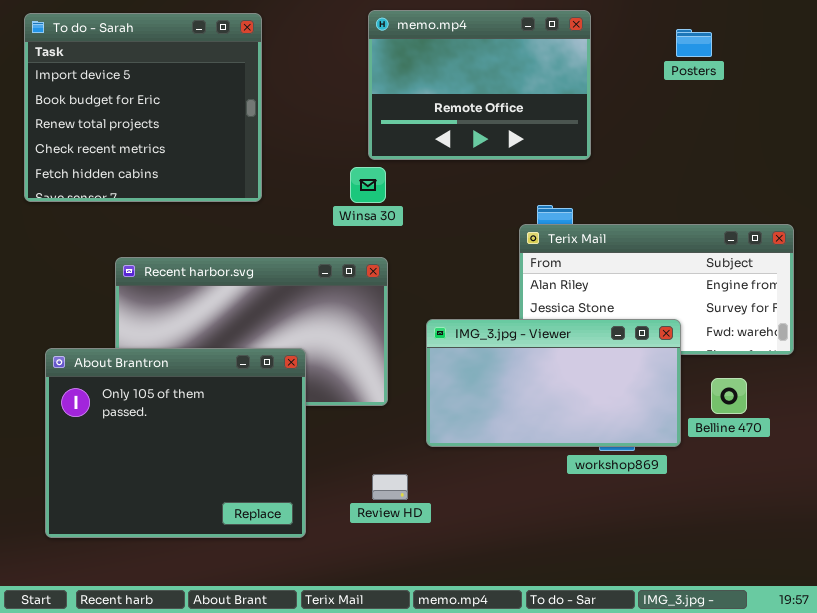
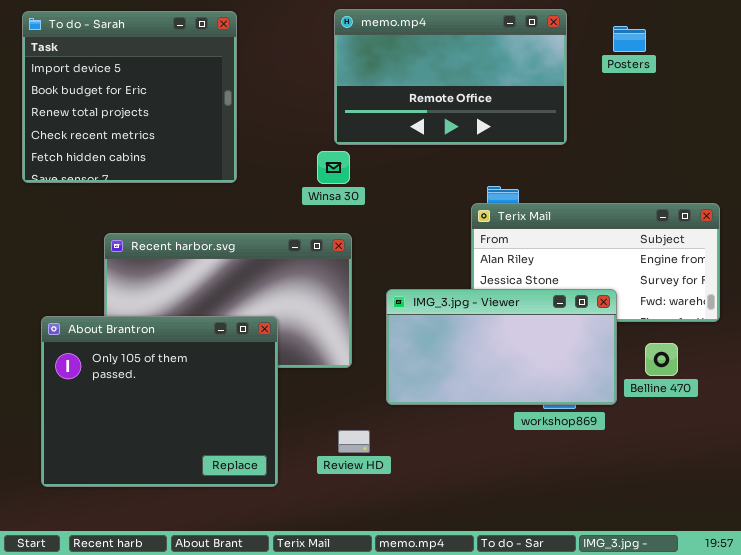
memo.mp4: [368,10,591,160] -> [334,9,567,145], resized

